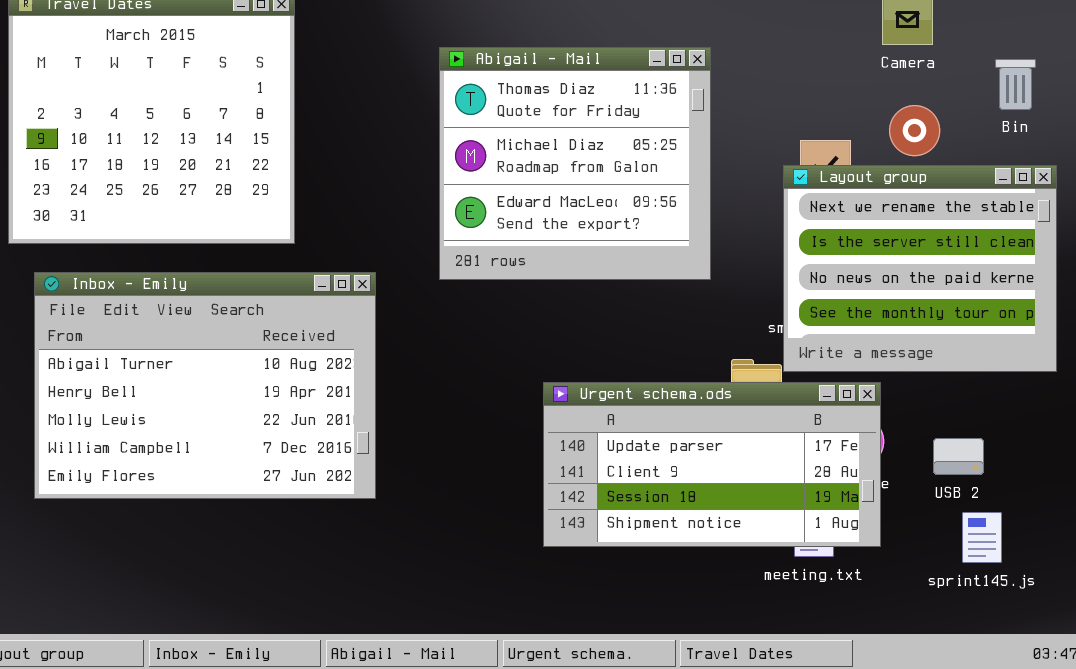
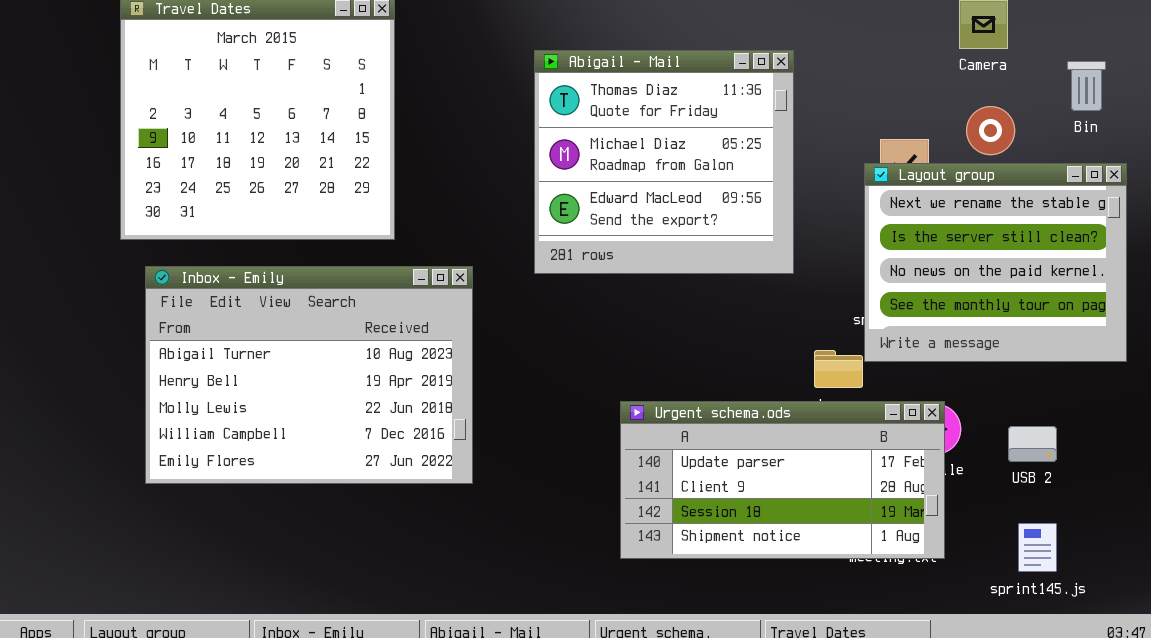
Urgent schema.ods: [543,382,881,547] -> [620,401,945,559], moved
sprint145.js: [962,512,1002,563] -> [1018,523,1057,572], moved

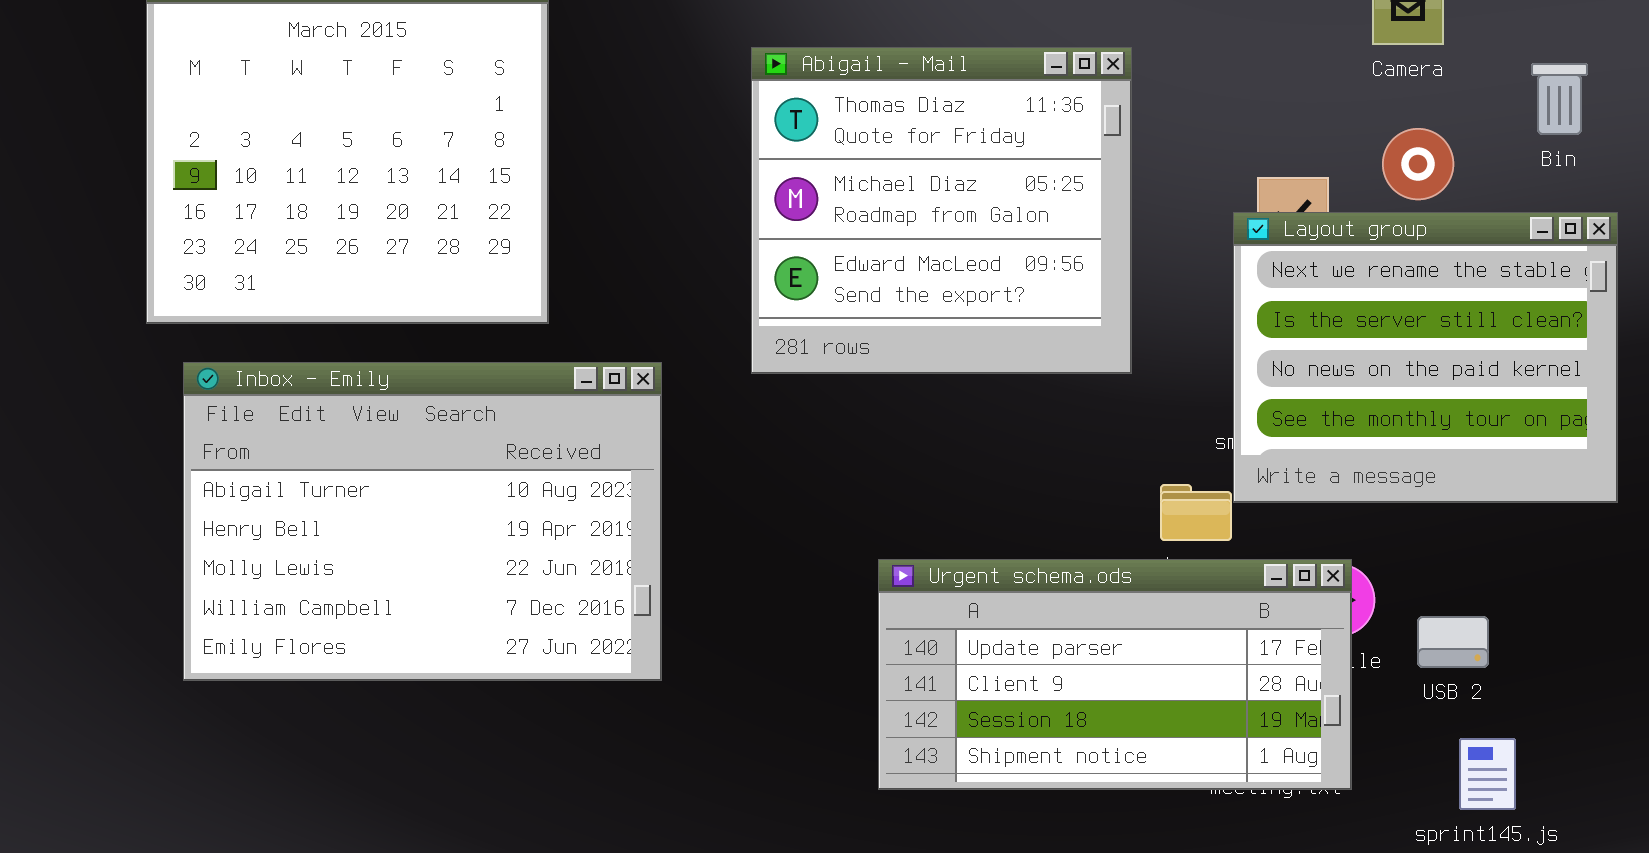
USB 2: [1008,426,1057,462] -> [1417,616,1489,668], moved

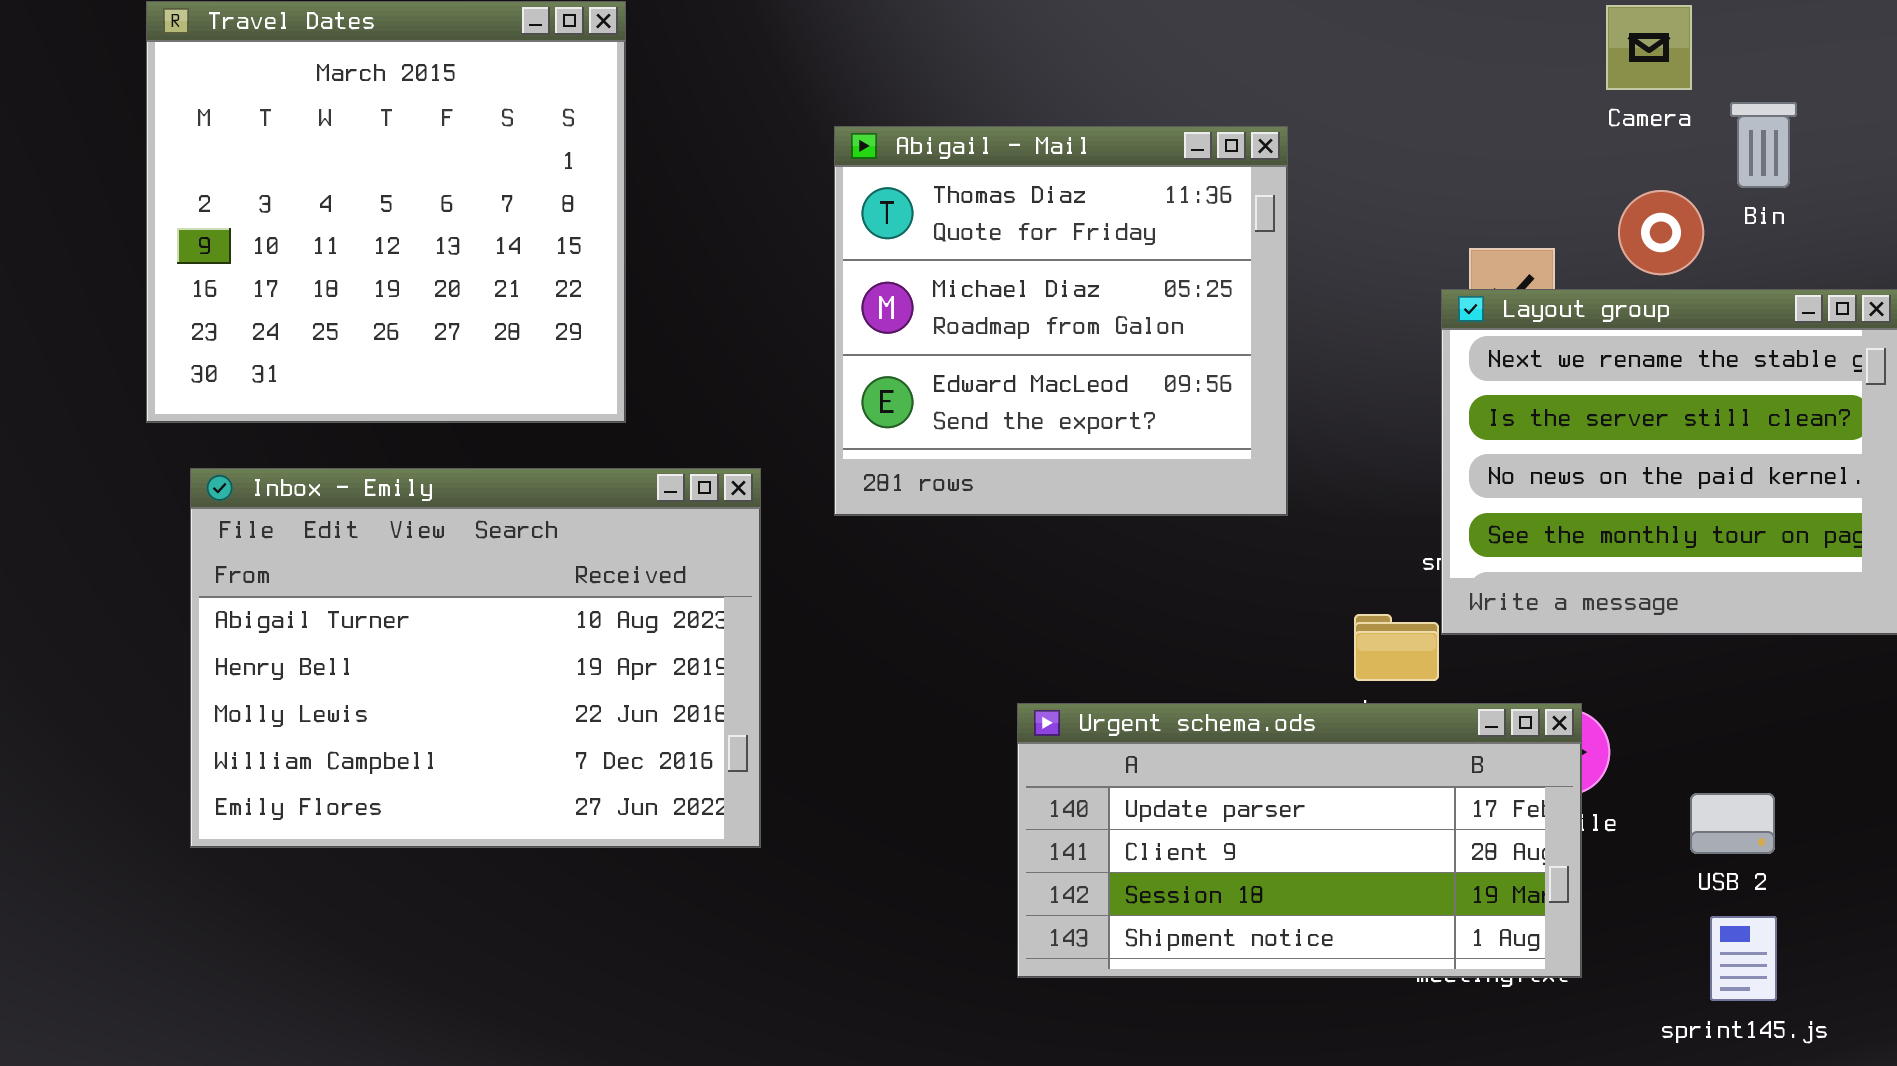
Abigail - Mail: [751,47,1132,374] -> [834,126,1288,516], moved
Bin: [1531,63,1588,135] -> [1730,102,1797,188], moved
USB 2: [1417,616,1489,668] -> [1690,793,1775,854], moved

